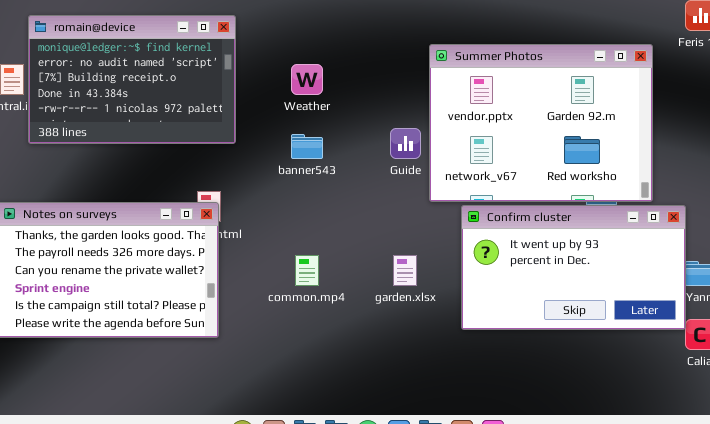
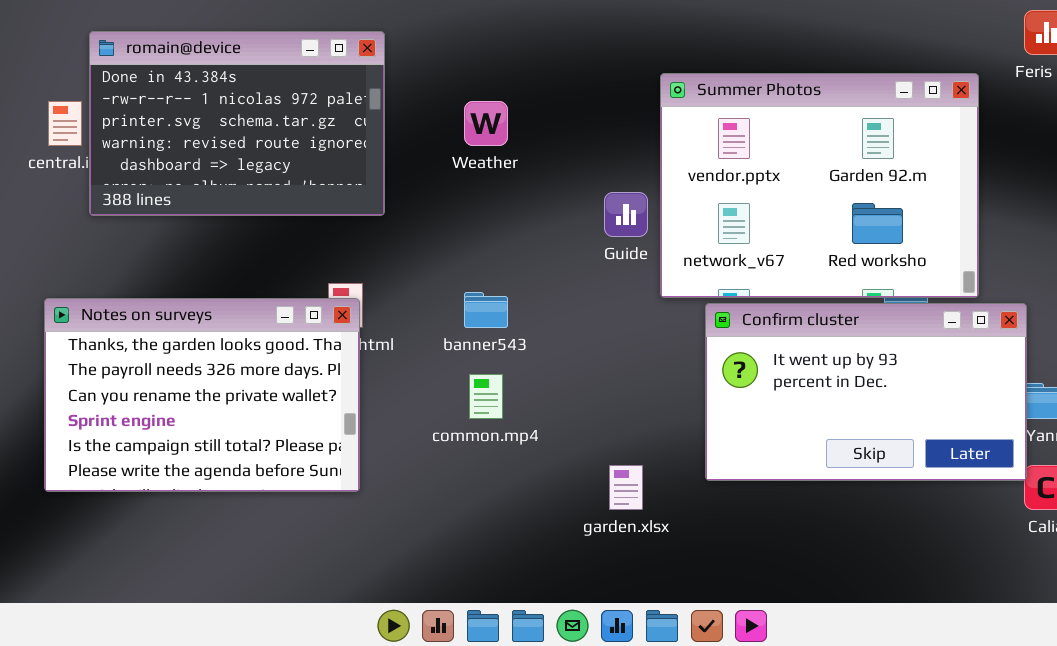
romain@device: [28,15,236,144] -> [89,31,385,216], scrolled down 3 rows
banner543: [291,134,323,159] -> [464,292,508,328], moved
garden.xlsx: [393,255,417,286] -> [609,465,643,510], moved

